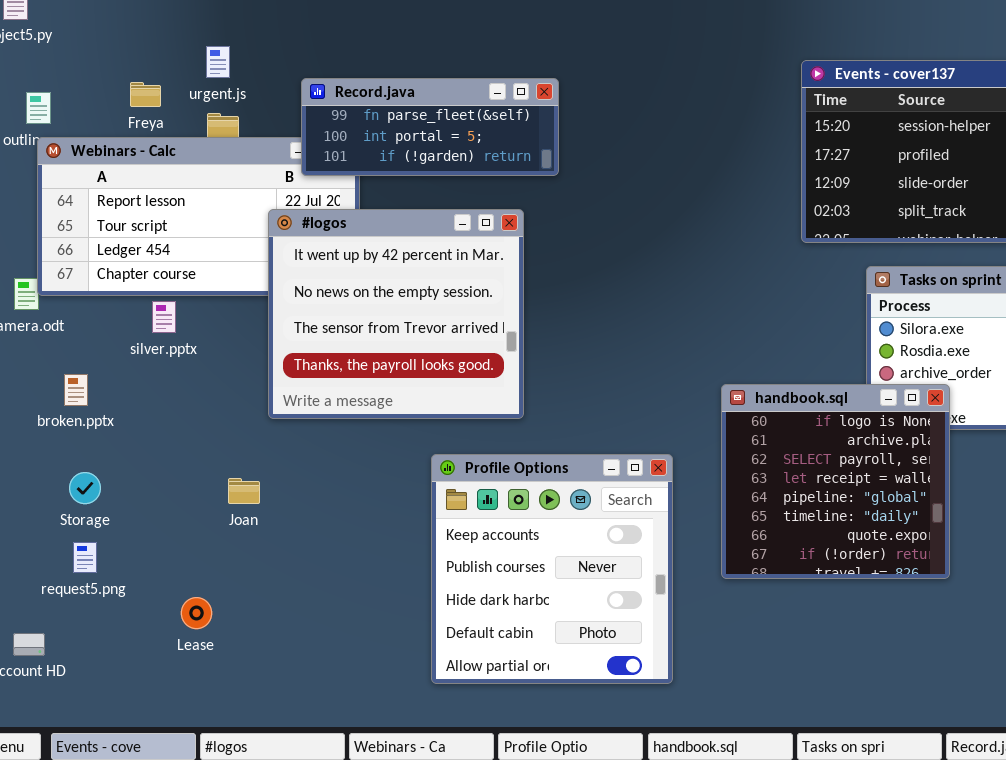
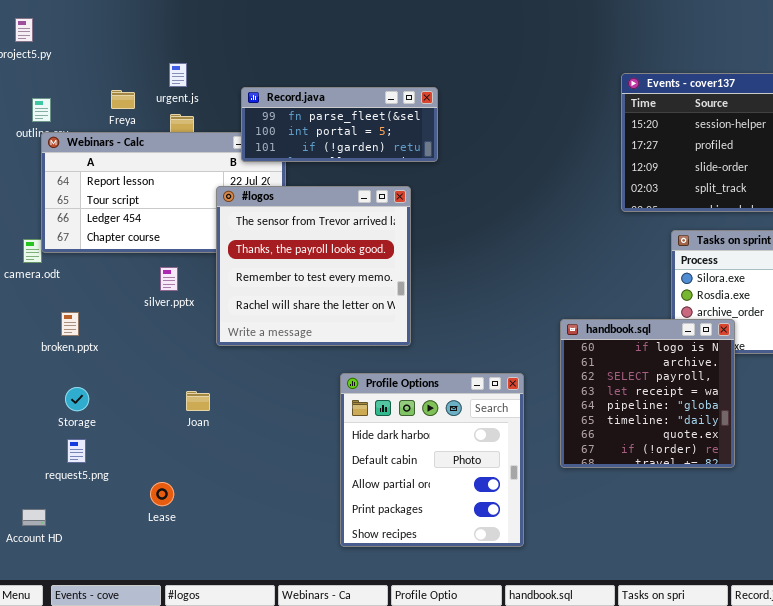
#logos: [268,209,524,419] -> [216,186,411,346], scrolled down 2 rows
silver.pptx: [152,301,176,333] -> [160,267,178,291], moved
Profile Options: [431,454,673,684] -> [340,373,524,547], scrolled down 2 rows

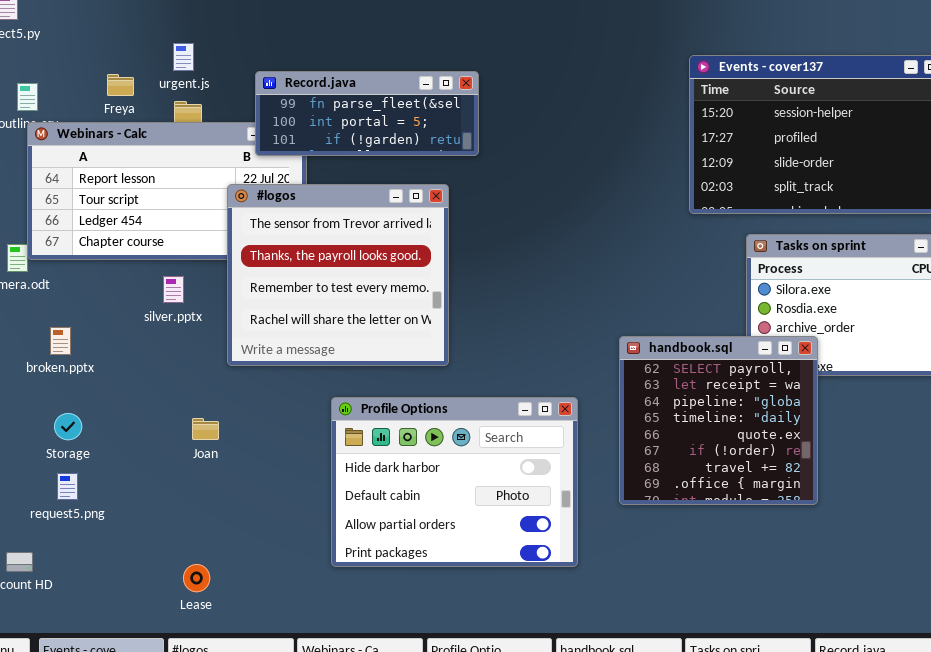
handbook.sql: [560,319,735,468] -> [619,336,818,505], scrolled down 2 rows
Profile Options: [340,373,524,547] -> [331,397,578,567], resized
Lease: [150,482,174,506] -> [183,564,210,592], moved

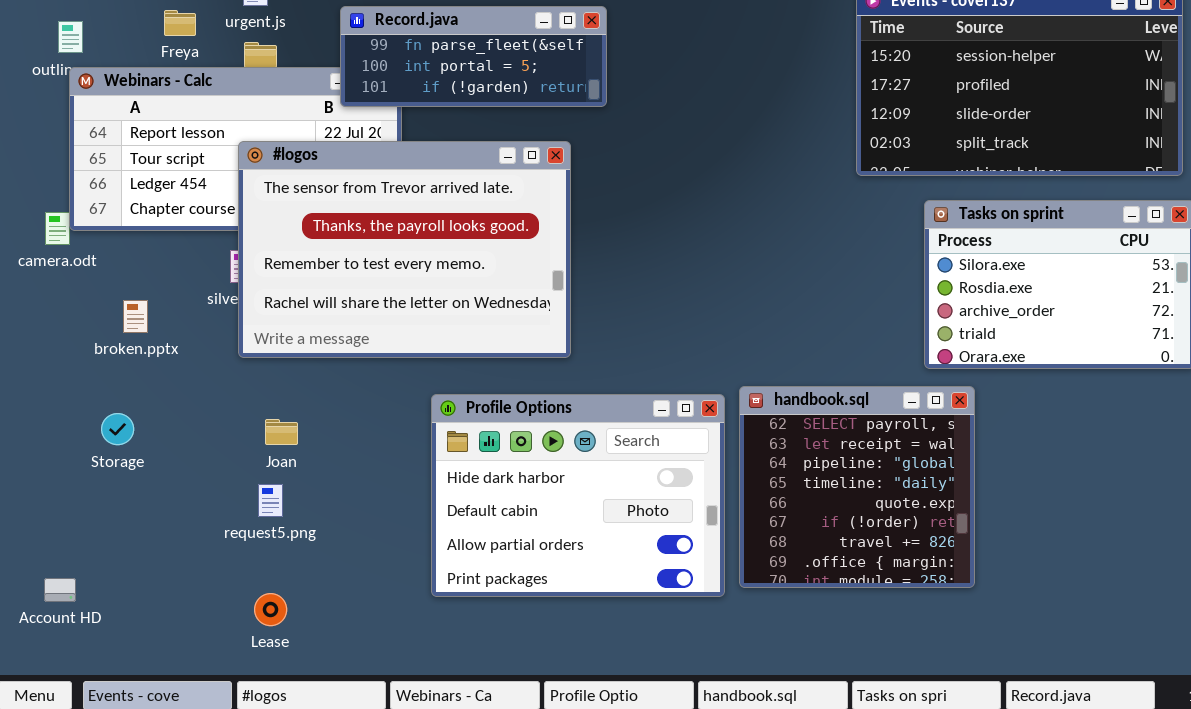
#logos: [227,184,449,366] -> [238,141,571,358], resized
broken.pptx: [50,327,71,355] -> [123,300,148,333], moved
handbook.sql: [619,336,818,505] -> [739,386,975,588], moved
request5.png: [57,473,78,500] -> [258,484,283,517], moved

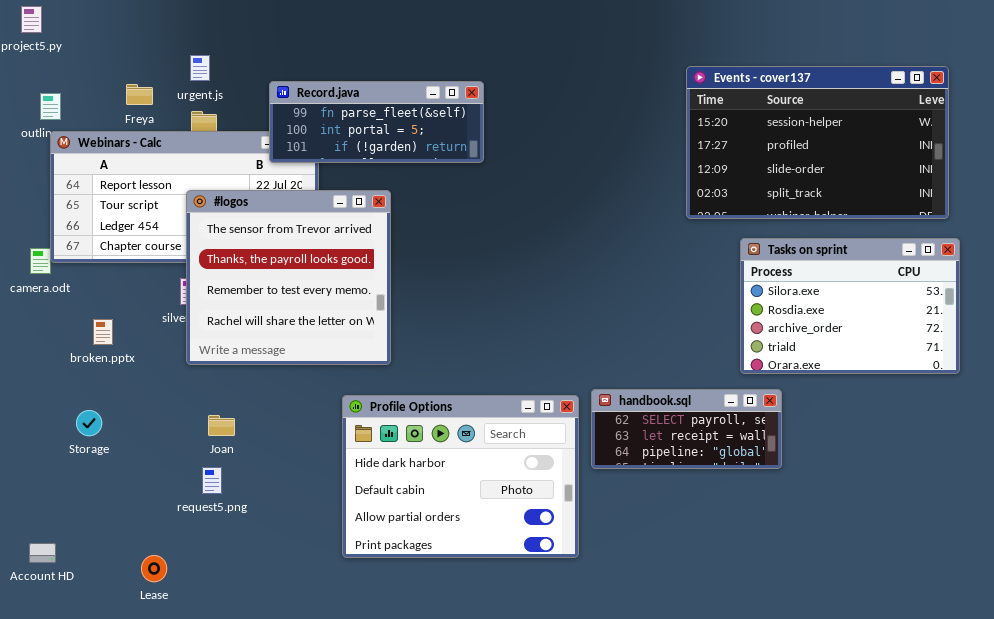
#logos: [238,141,571,358] -> [186,190,391,365], resized
handbook.sql: [739,386,975,588] -> [591,389,782,469], resized
Lease: [254,593,287,626] -> [141,555,167,582], moved

